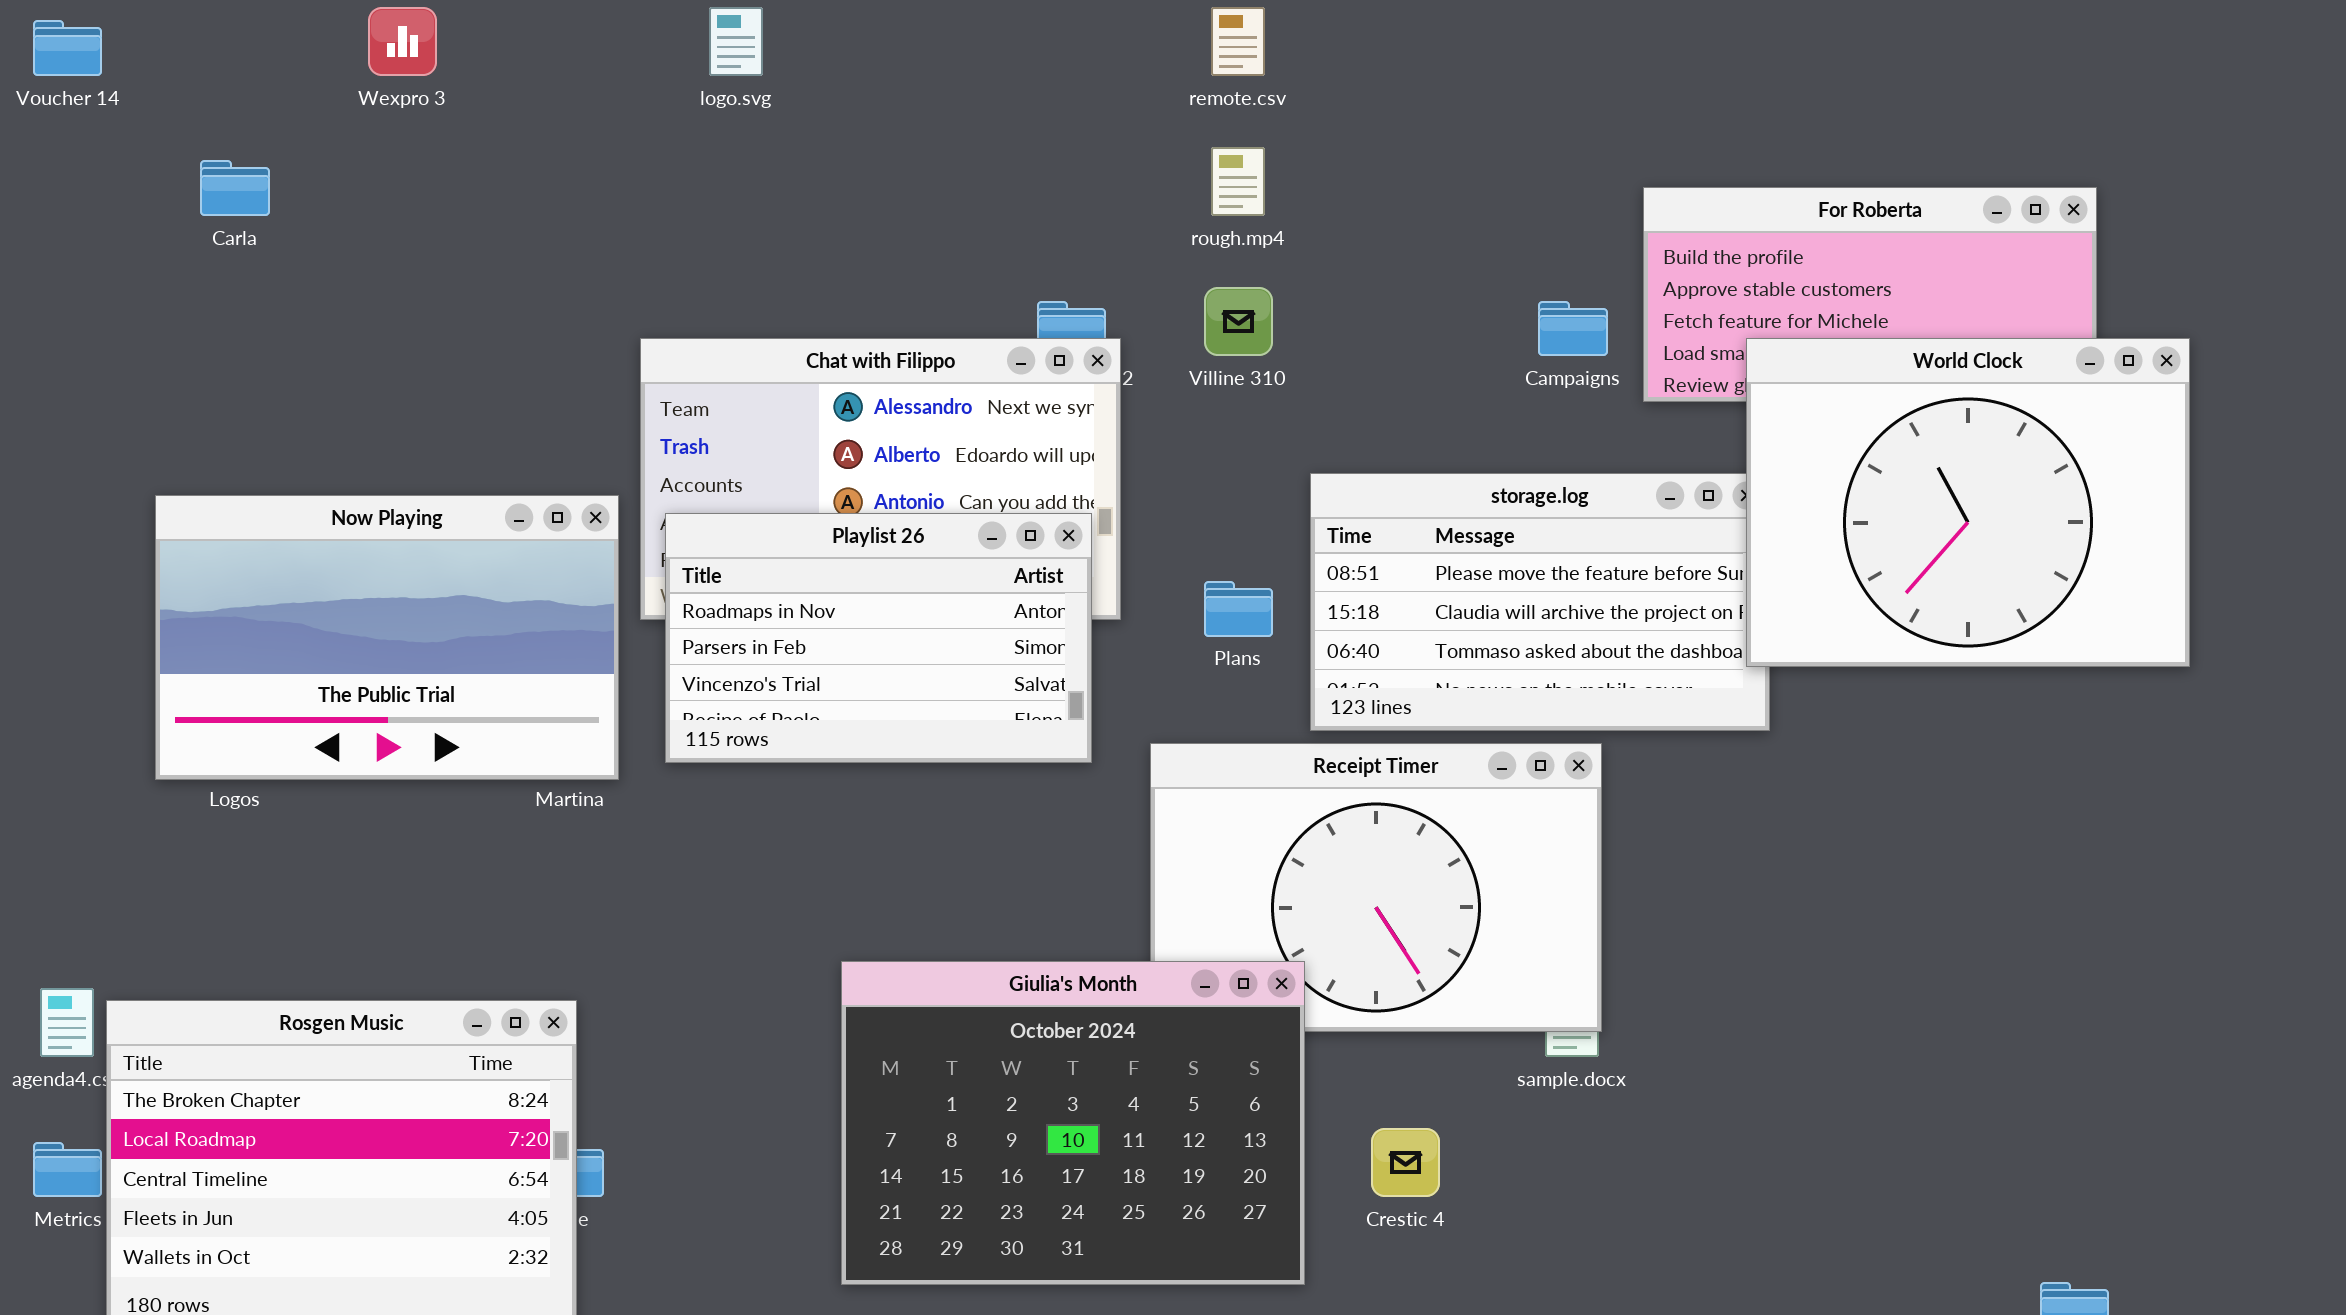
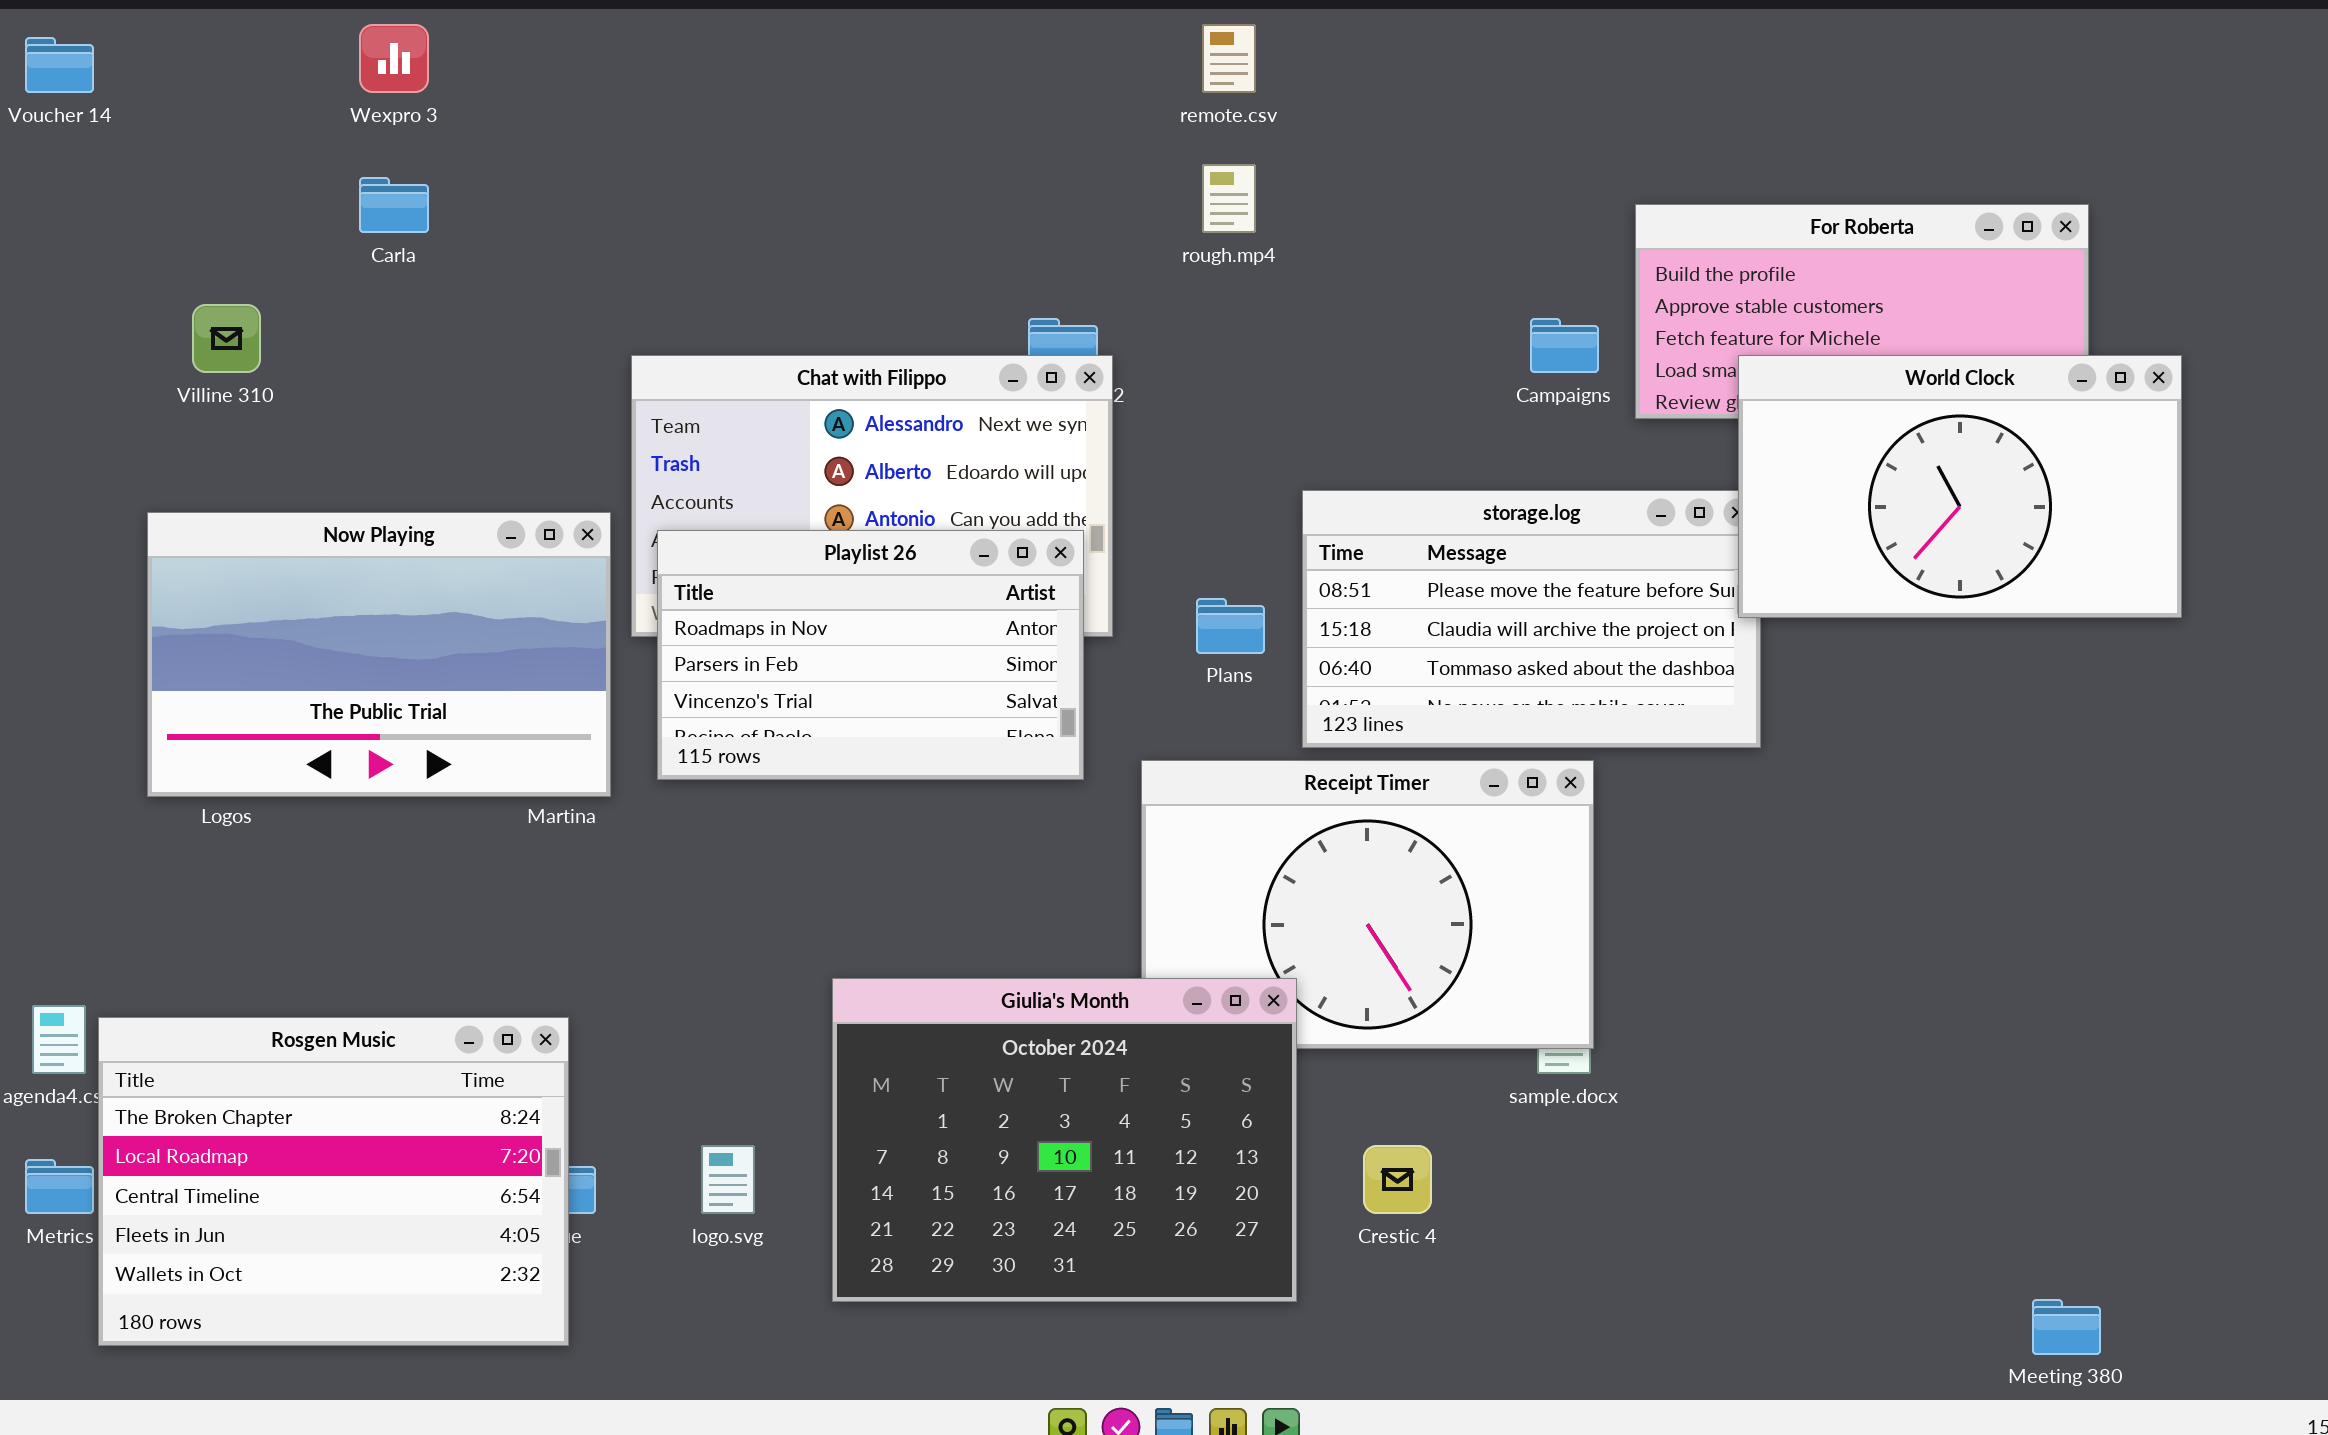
logo.svg: [709,7,763,76] -> [701,1145,755,1214], moved
Carla: [200,160,270,216] -> [359,177,429,233], moved
Villine 310: [1204,287,1273,356] -> [192,304,261,373], moved
World Clock: [1746,338,2190,667] -> [1738,355,2182,618], resized

